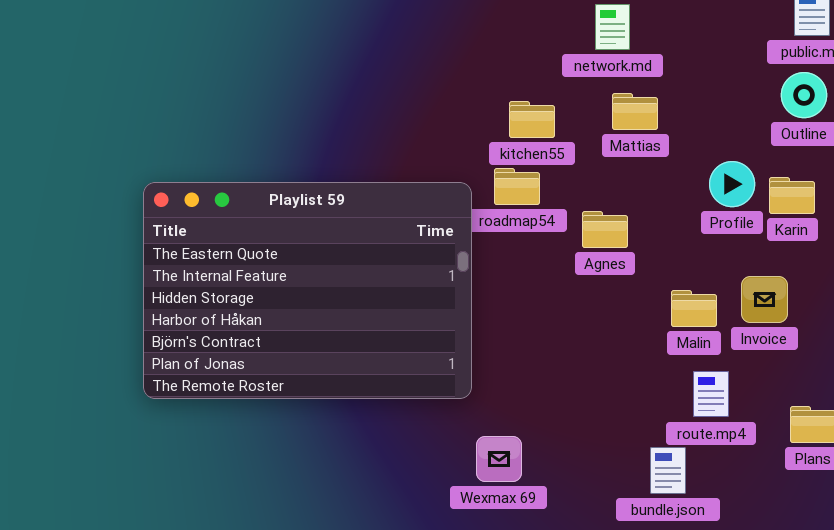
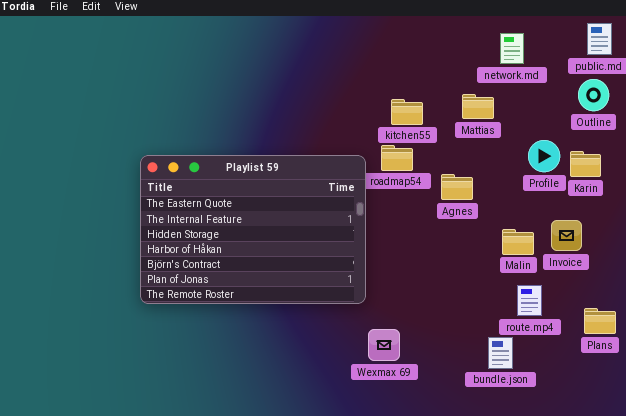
network.md: [595,4,630,50] -> [500,33,524,64], moved

